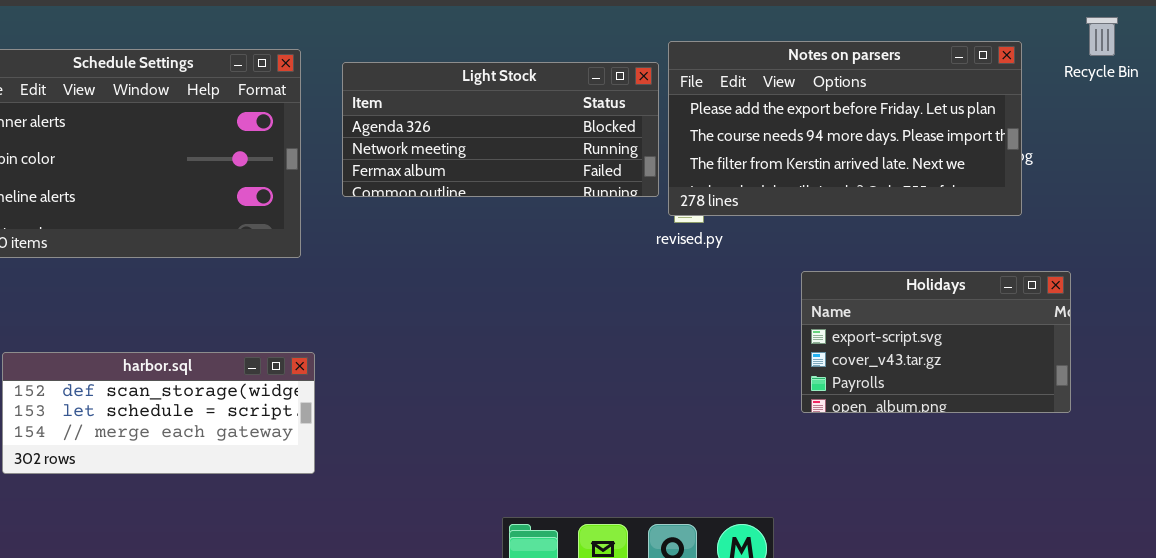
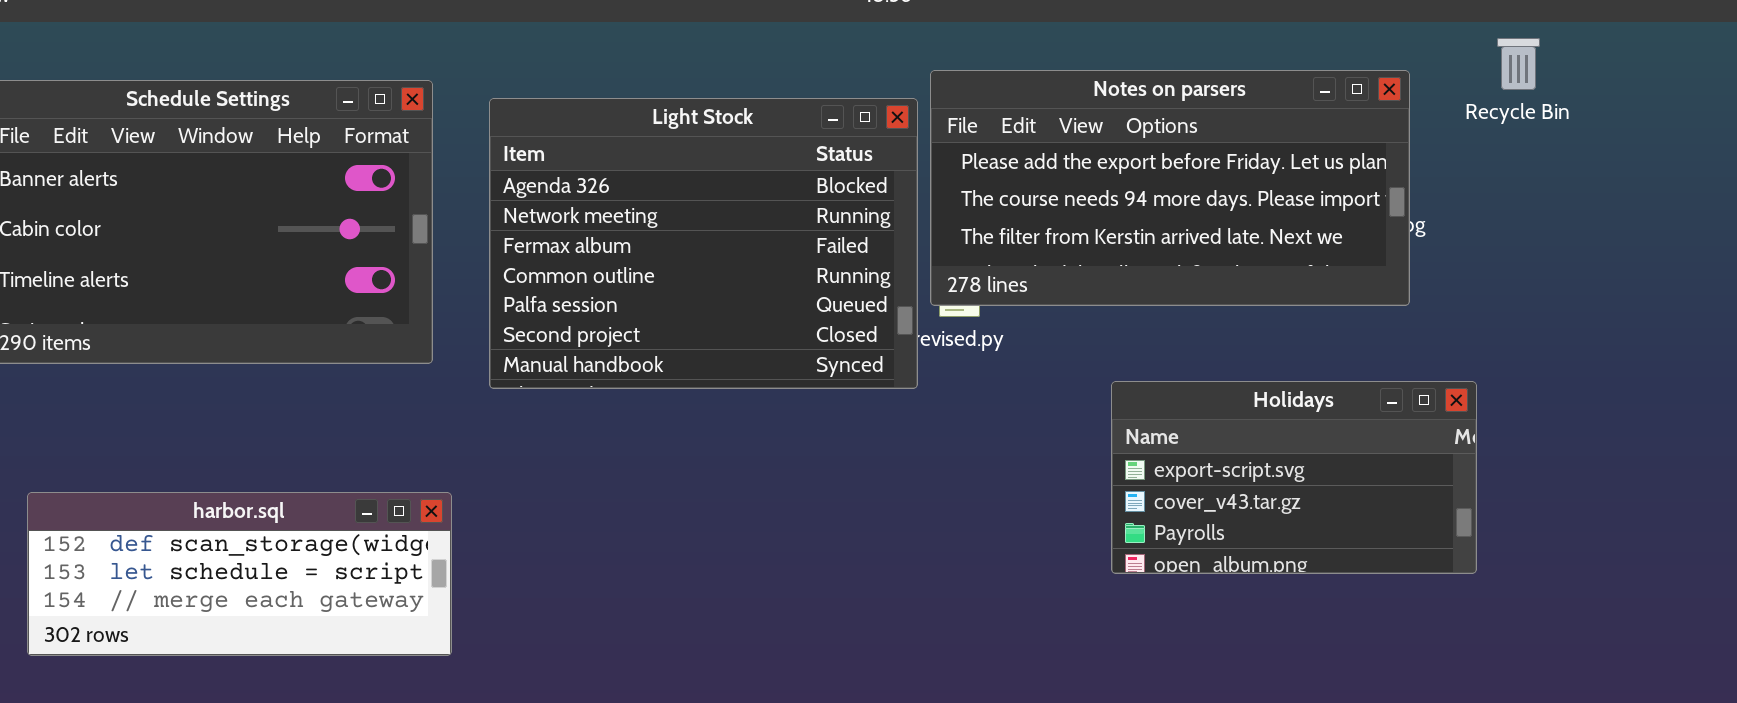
Light Stock: [342,62,659,197] -> [489,98,918,389], resized

